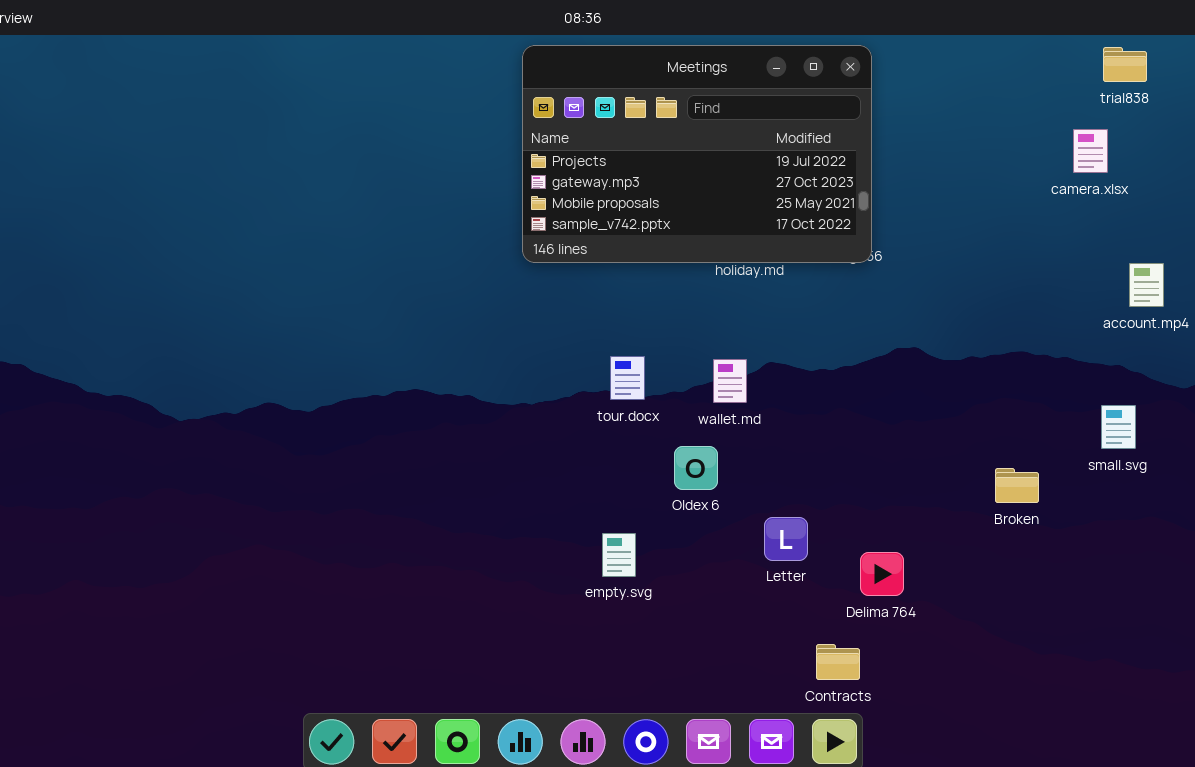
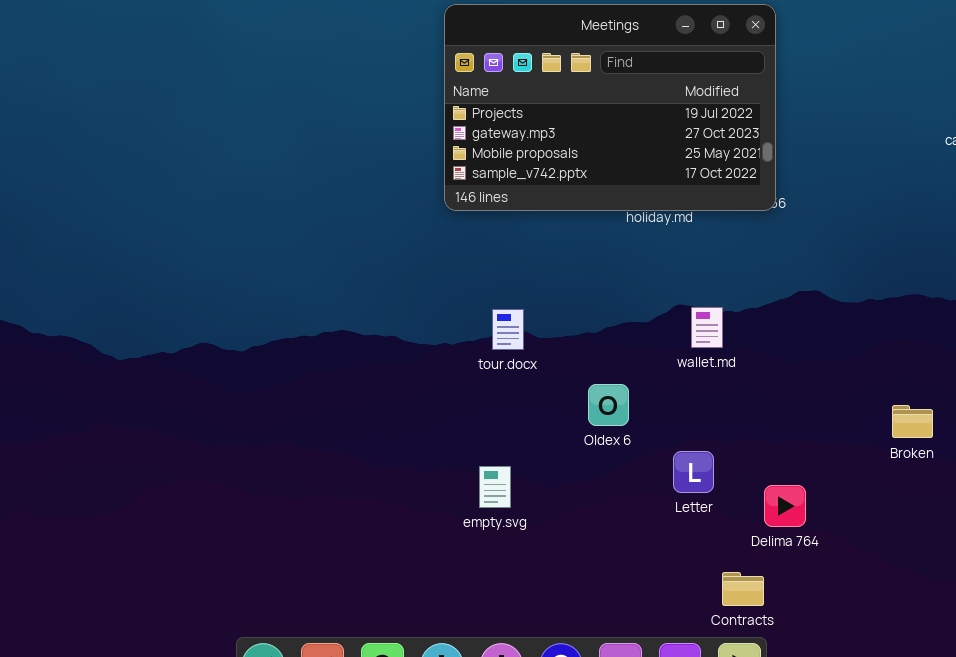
tour.docx: [610,356,645,400] -> [492,309,524,350], moved
wallet.md: [713,359,747,403] -> [691,307,723,348], moved
empty.svg: [602,533,636,577] -> [479,466,511,508], moved

